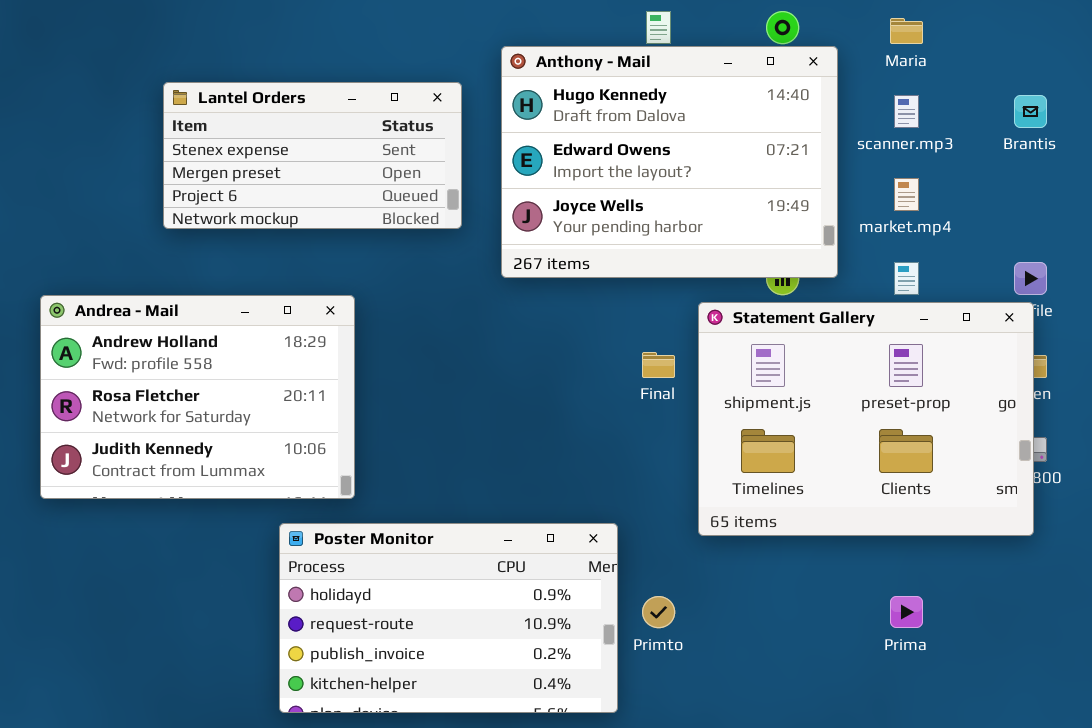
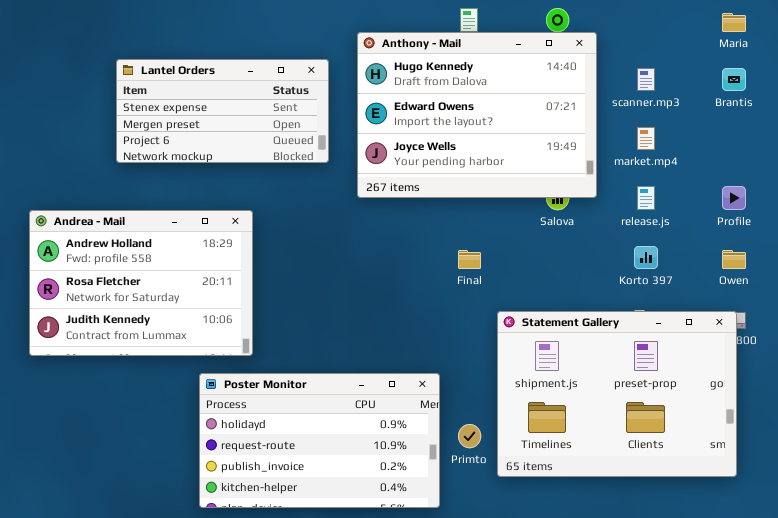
Maria: [890,18,923,44] -> [722,13,746,32], moved
Statement Gallery: [698,302,1034,536] -> [497,311,737,477], moved

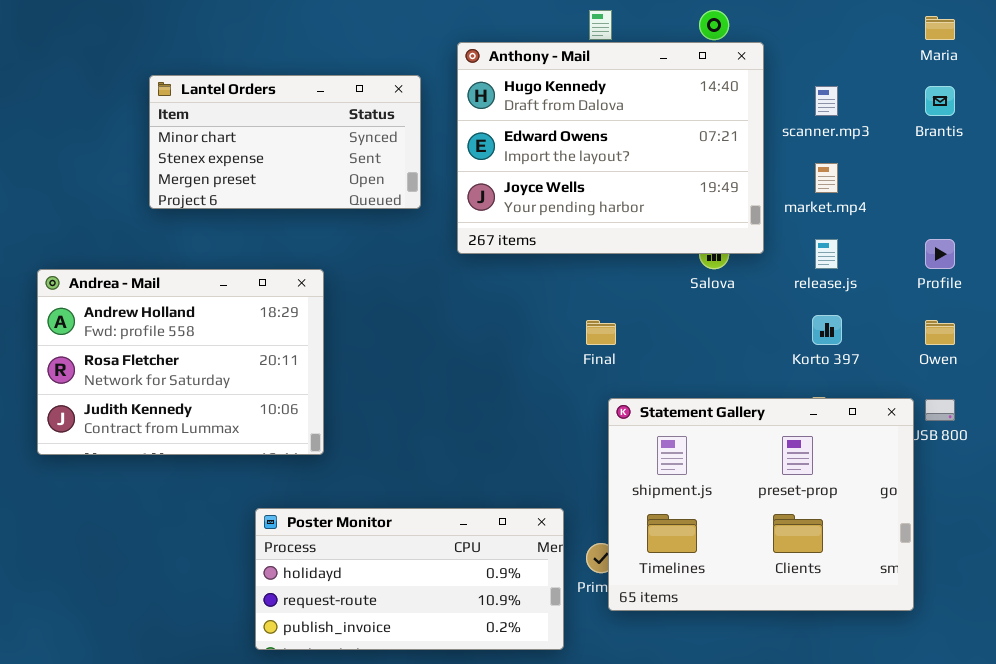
Lantel Orders: [116,59,329,163] -> [149,75,421,209], scrolled up 1 row
Statement Gallery: [497,311,737,477] -> [608,398,914,611], moved
Poster Monitor: [199,373,440,508] -> [255,508,564,650], resized

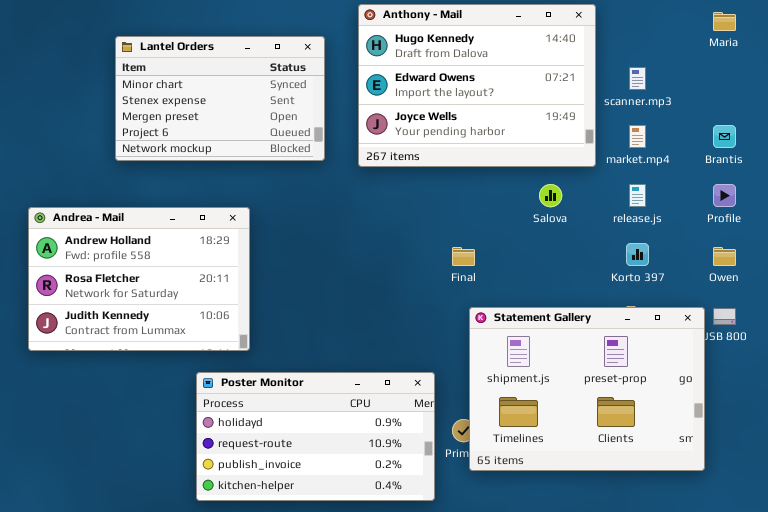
Anthony - Mail: [457,42,764,254] -> [358,4,596,167], moved
Lantel Orders: [149,75,421,209] -> [115,36,325,161], resized
Brantis: [925,86,955,116] -> [713,125,736,148], moved
Poster Monitor: [255,508,564,650] -> [196,372,435,501], resized

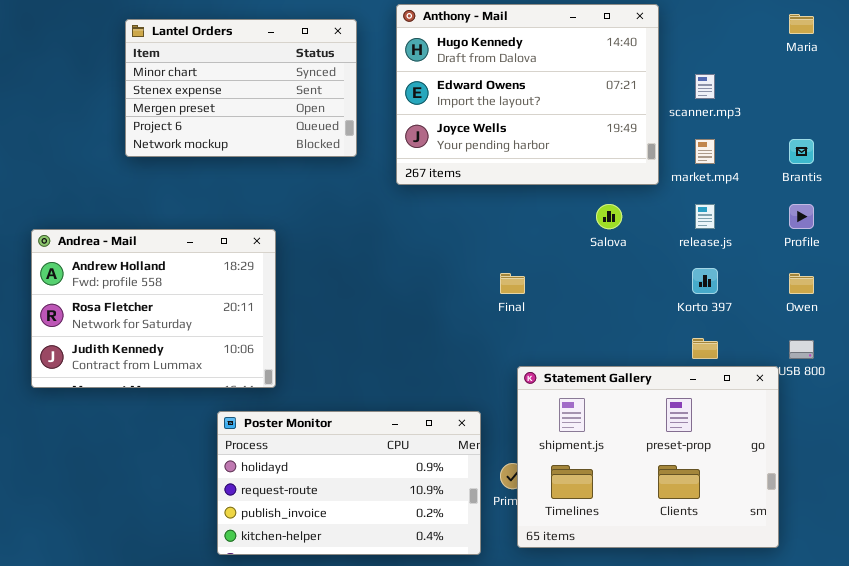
Lantel Orders: [115,36,325,161] -> [125,19,357,157], moved
Statement Gallery: [469,307,705,471] -> [517,366,779,548], moved

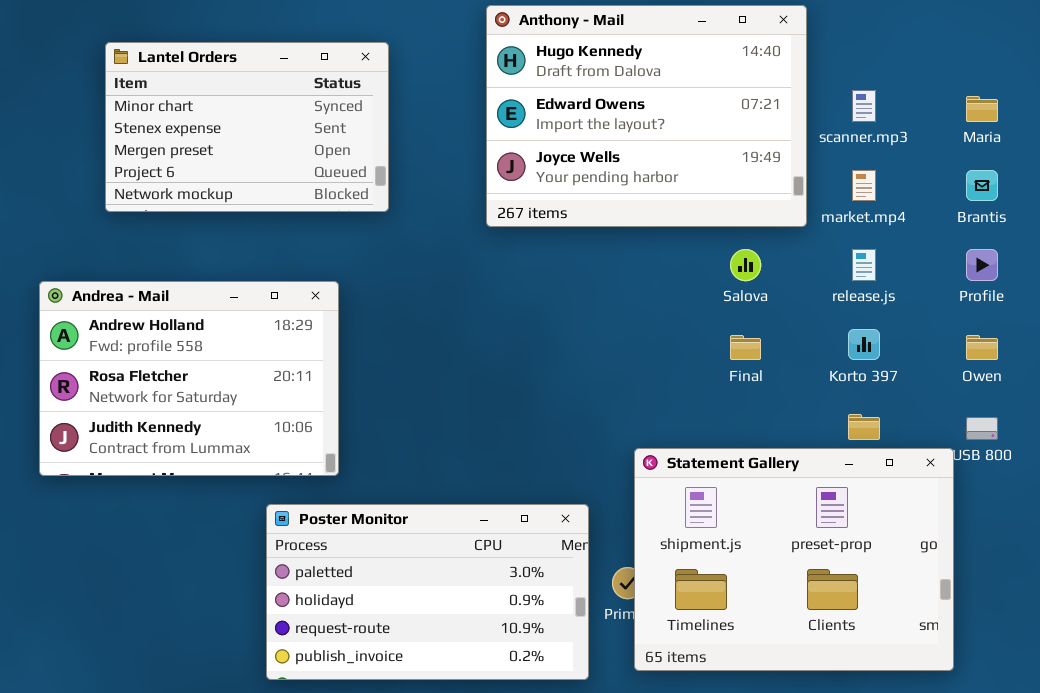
Maria: [789,14,814,34] -> [966,96,998,122], moved
Lantel Orders: [125,19,357,157] -> [105,42,389,212], moved
Final: [500,273,525,294] -> [730,335,761,360], moved
Poster Monitor: [217,411,481,555] -> [266,504,589,680], scrolled up 1 row

